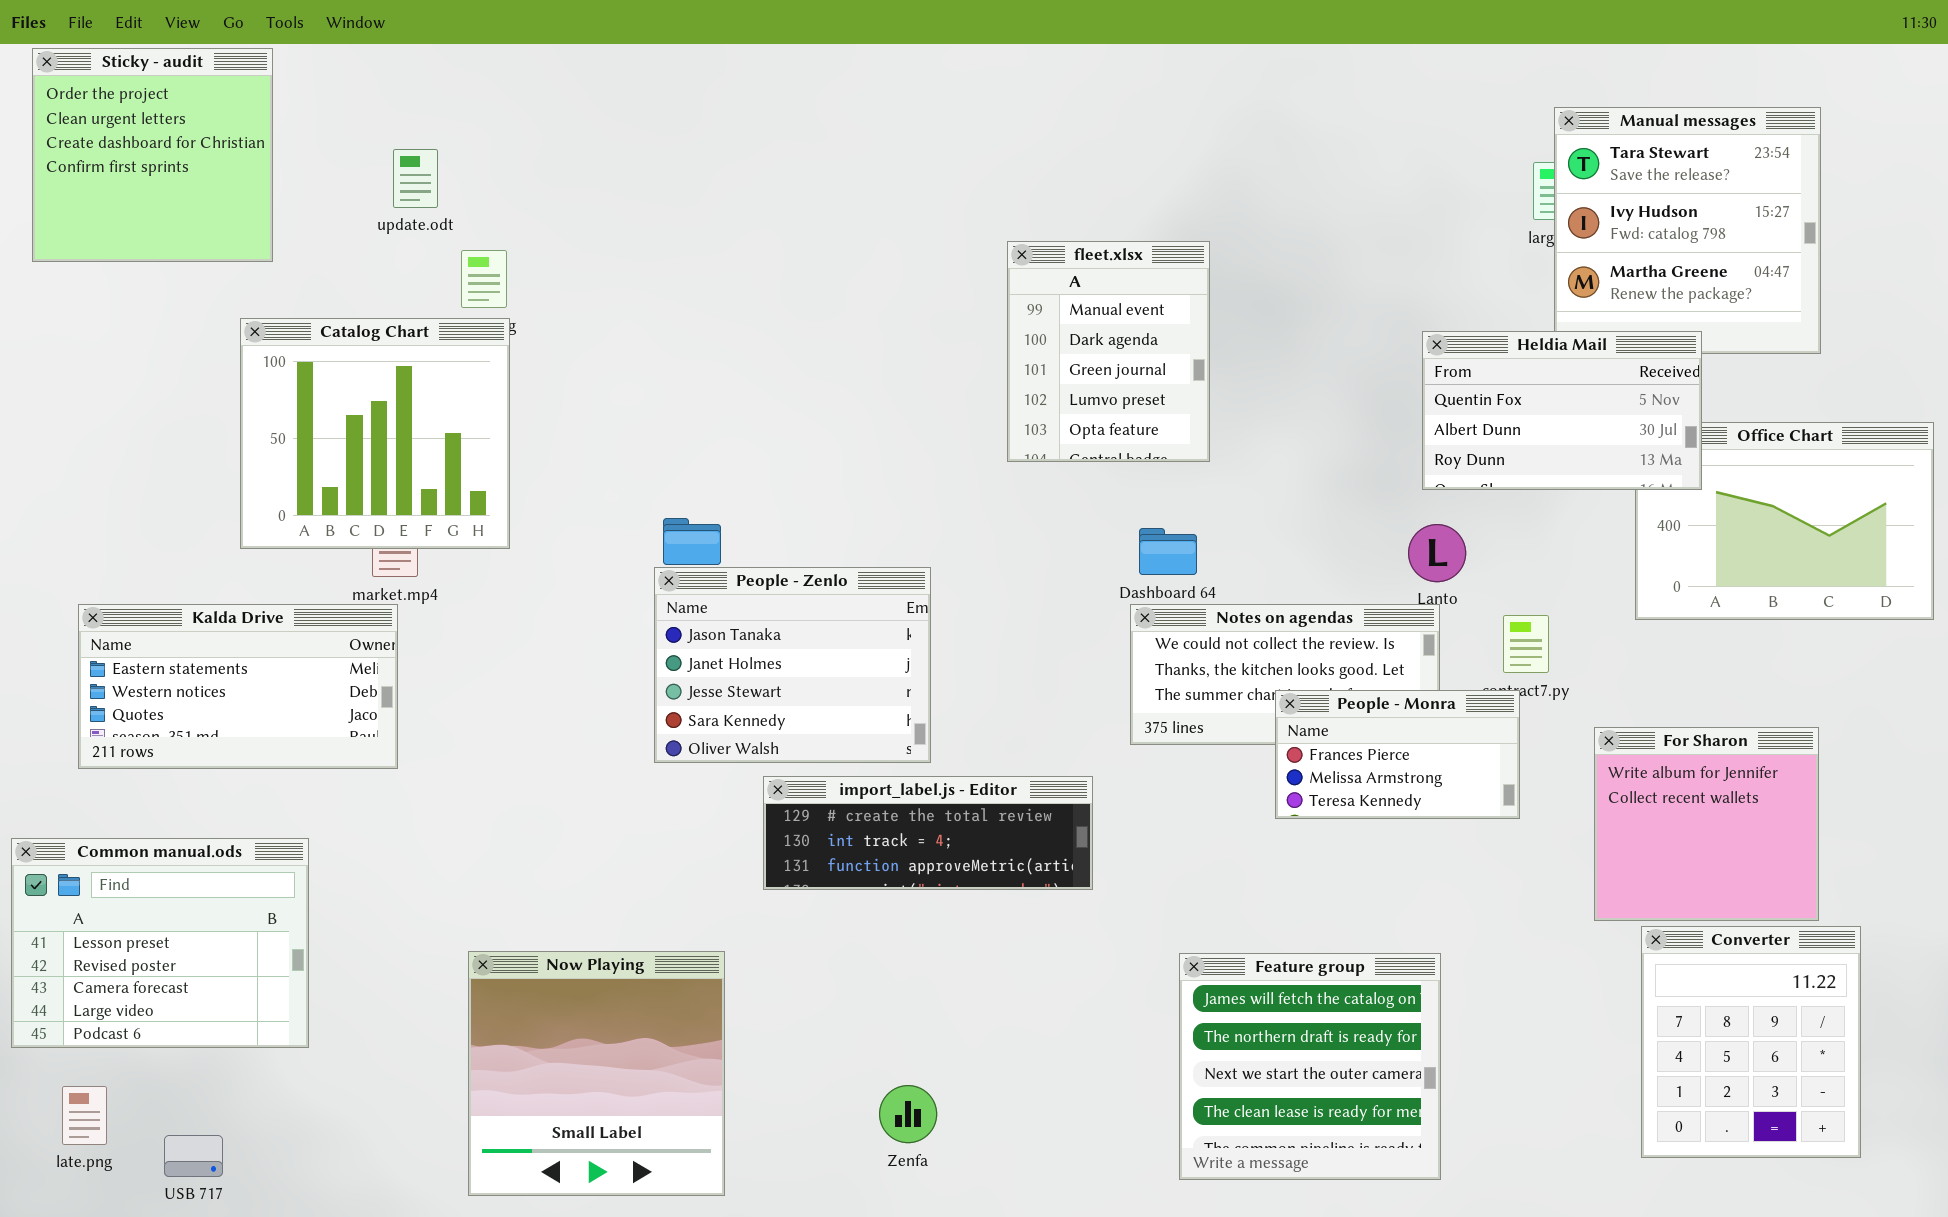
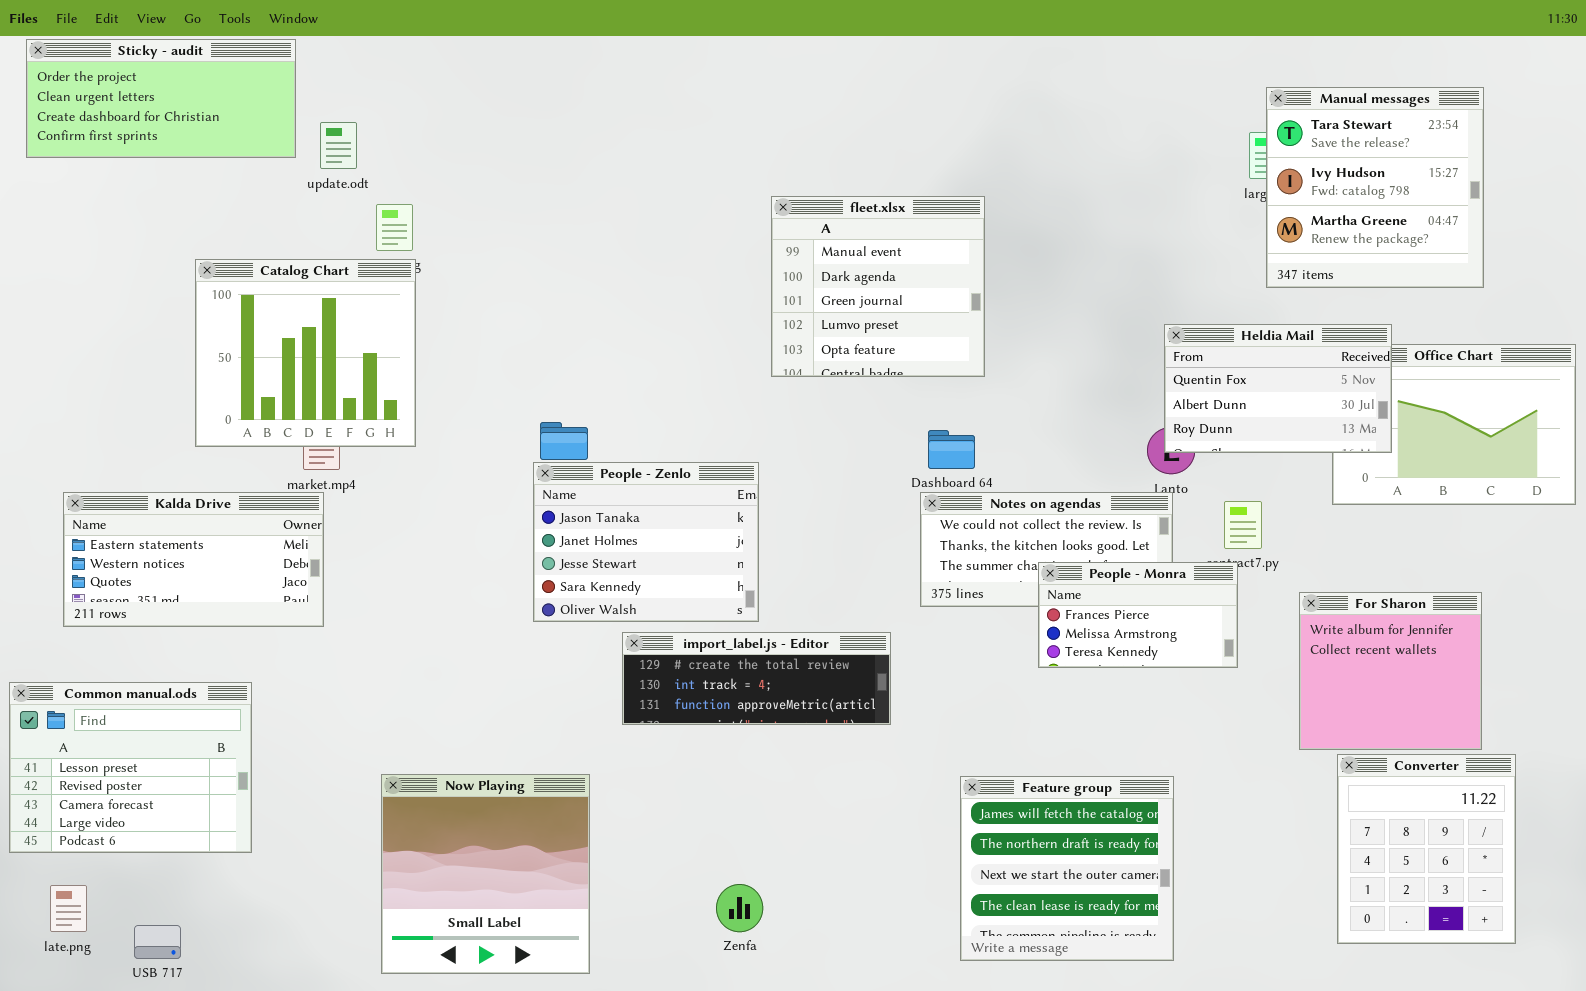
Sticky - audit: [32,48,273,262] -> [26,39,296,158], resized
fleet.xlsx: [1007,241,1210,462] -> [771,196,985,377], resized
Heldia Mail: [1422,331,1702,490] -> [1164,324,1392,453], moved

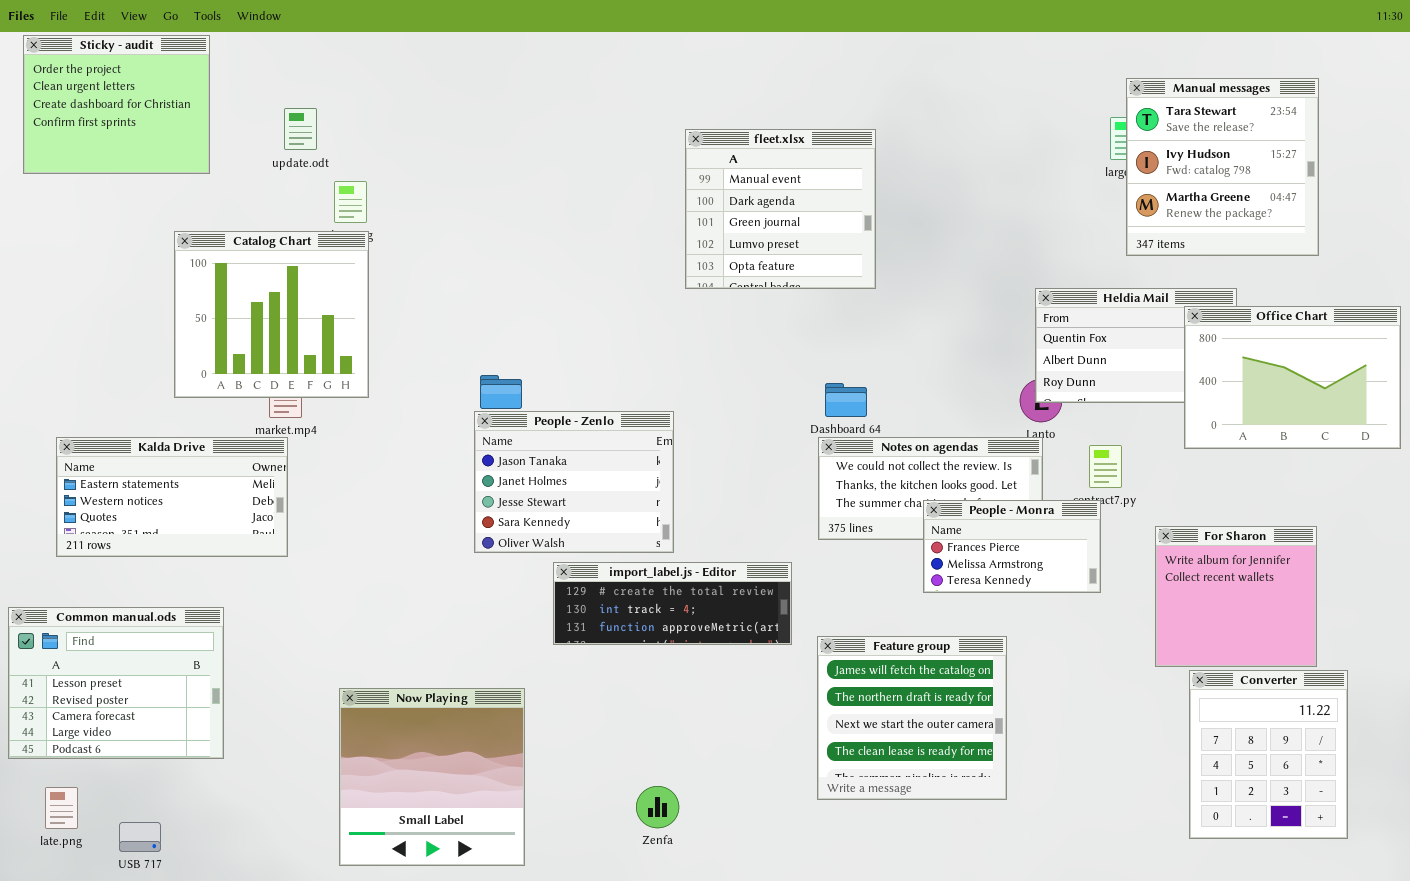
Sticky - audit: [26,39,296,158] -> [23,35,210,174], resized
fleet.xlsx: [771,196,985,377] -> [685,129,876,289], moved
Office Chart: [1332,344,1576,505] -> [1184,306,1401,449], raised
Feature group: [960,776,1174,961] -> [817,636,1007,800], moved

